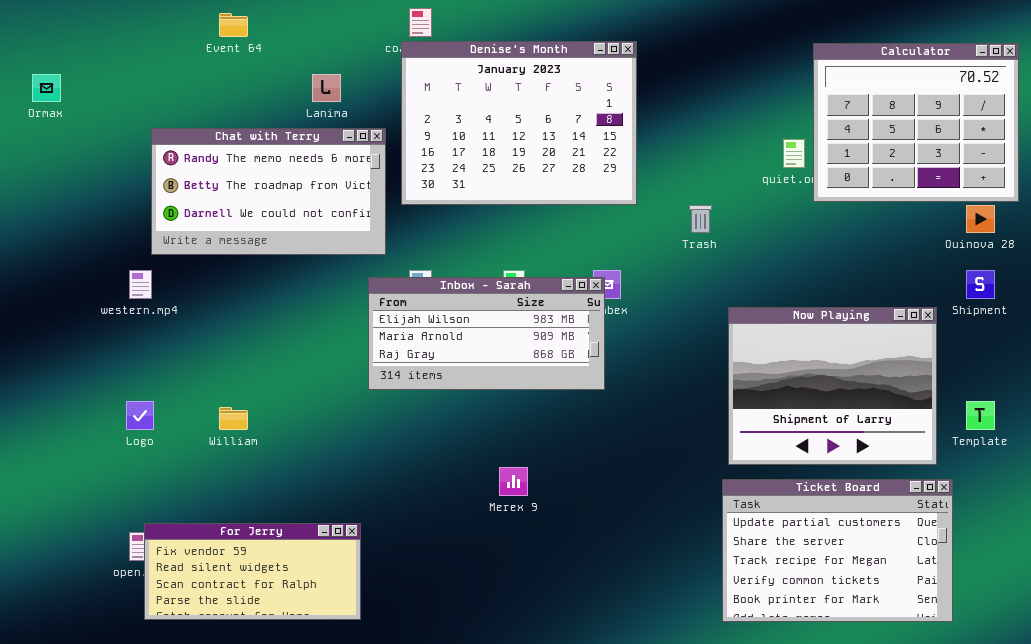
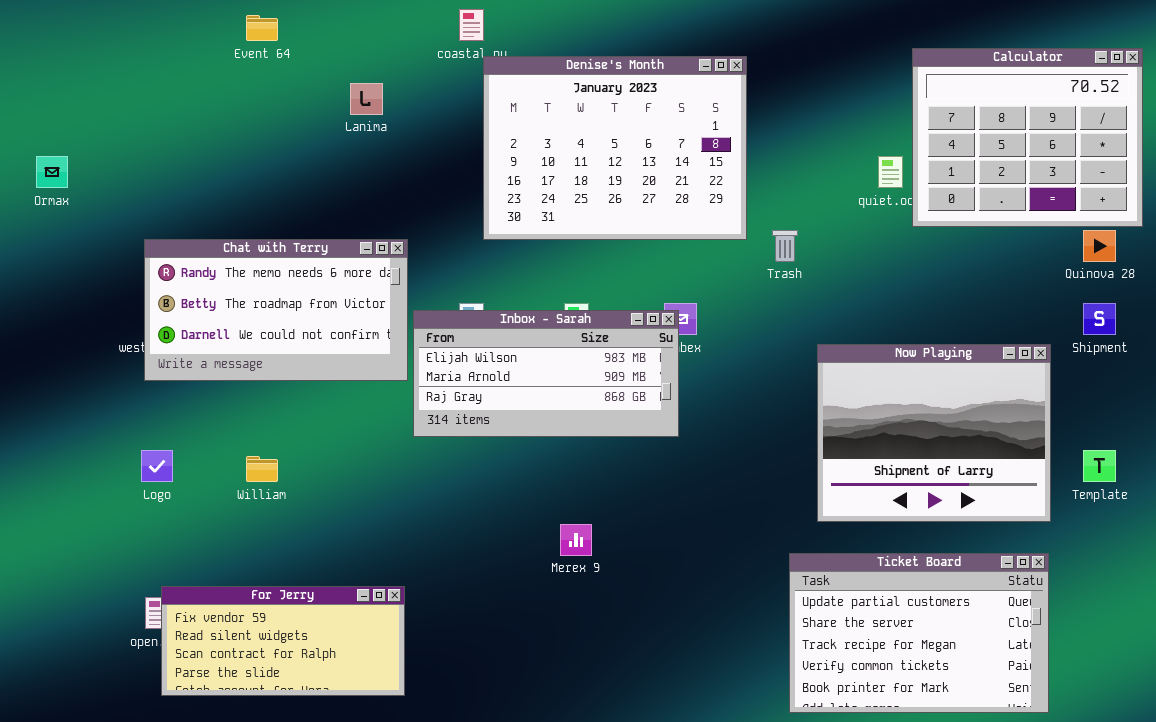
Denise's Month: [401,41,637,205] -> [483,56,747,240], moved
Ormax: [32,74,61,102] -> [36,156,68,188], moved
Chat with Terry: [151,128,386,255] -> [144,239,408,381], moved
Ticket Board: [722,479,953,622] -> [789,553,1049,713], moved

